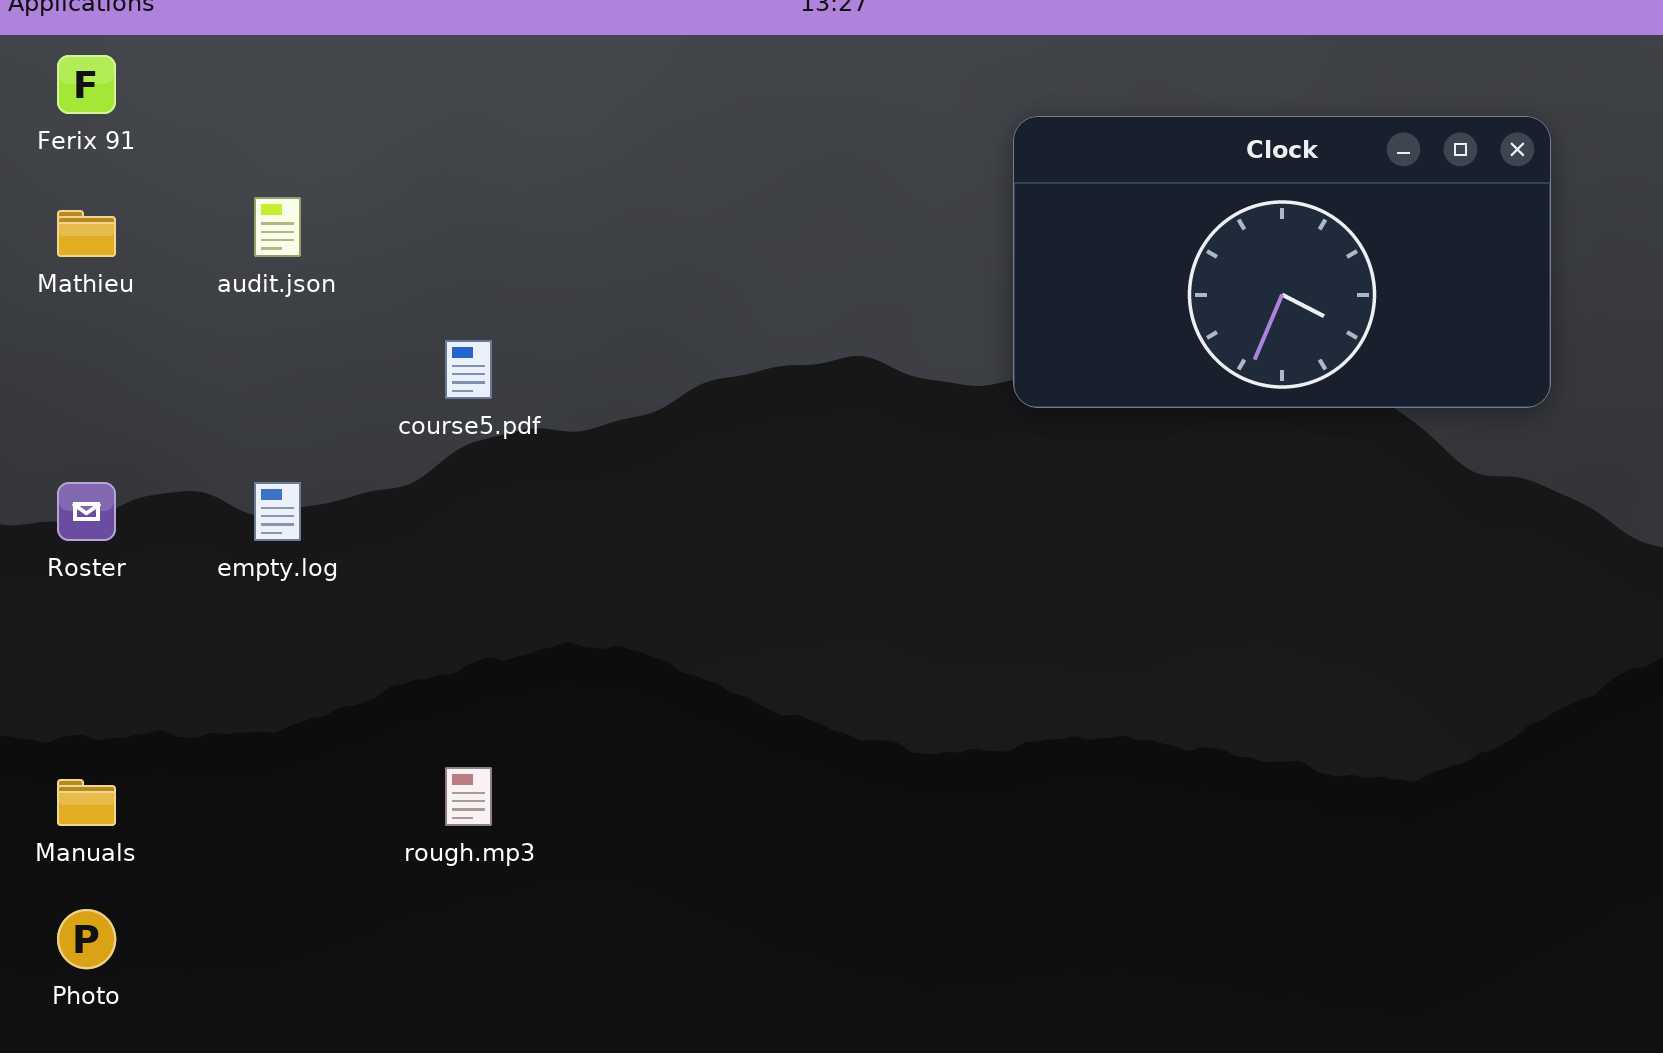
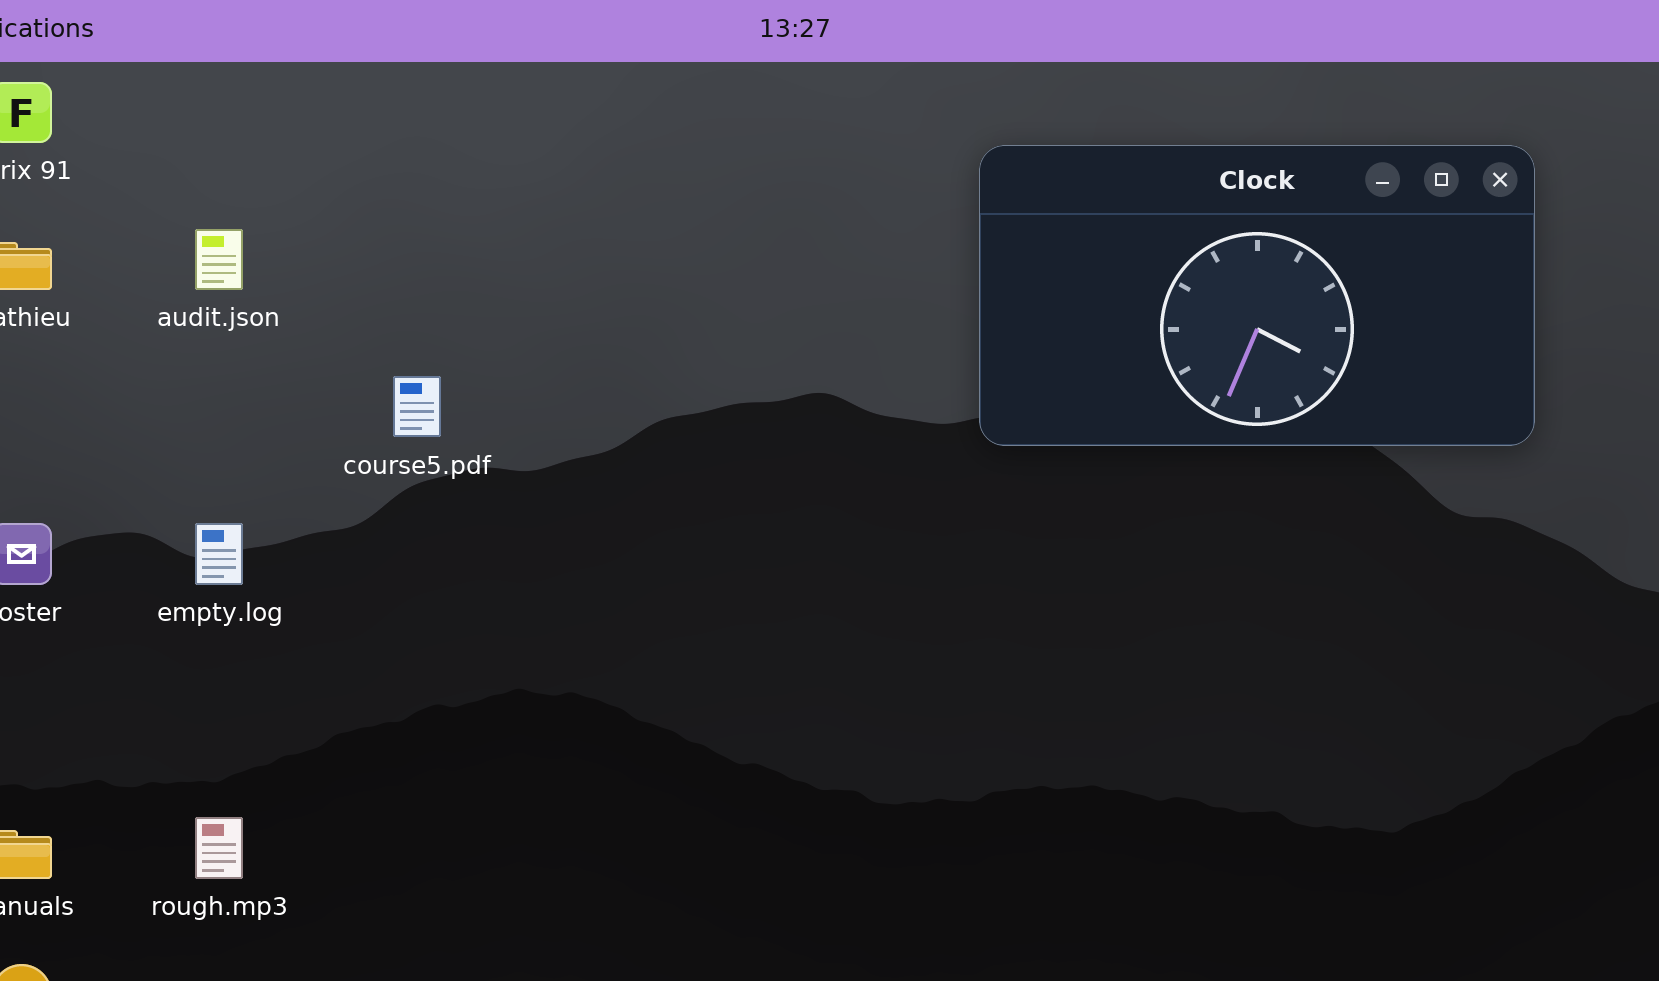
rough.mp3: [445,767,492,826] -> [195,817,243,879], moved

